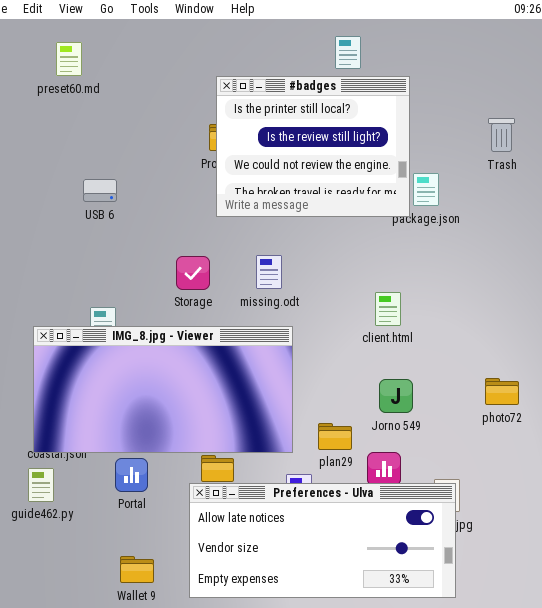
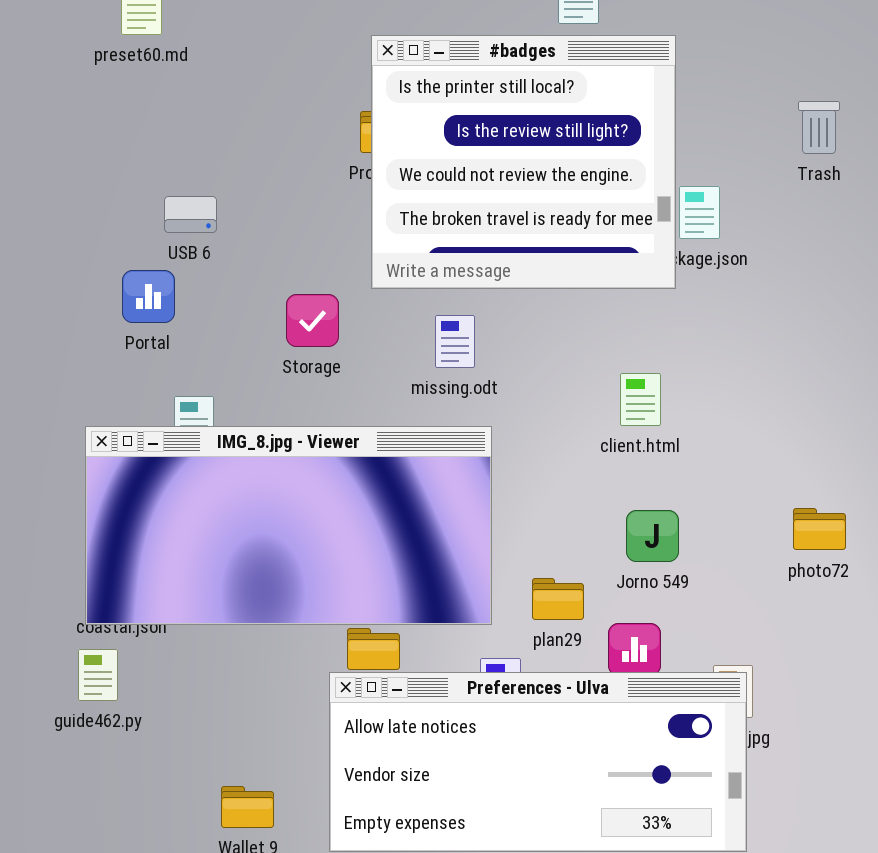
#badges: [216,76,410,217] -> [371,35,676,289], resized
Storage: [176,256,210,290] -> [286,294,339,347], moved
Portal: [115,458,148,492] -> [122,270,175,323], moved

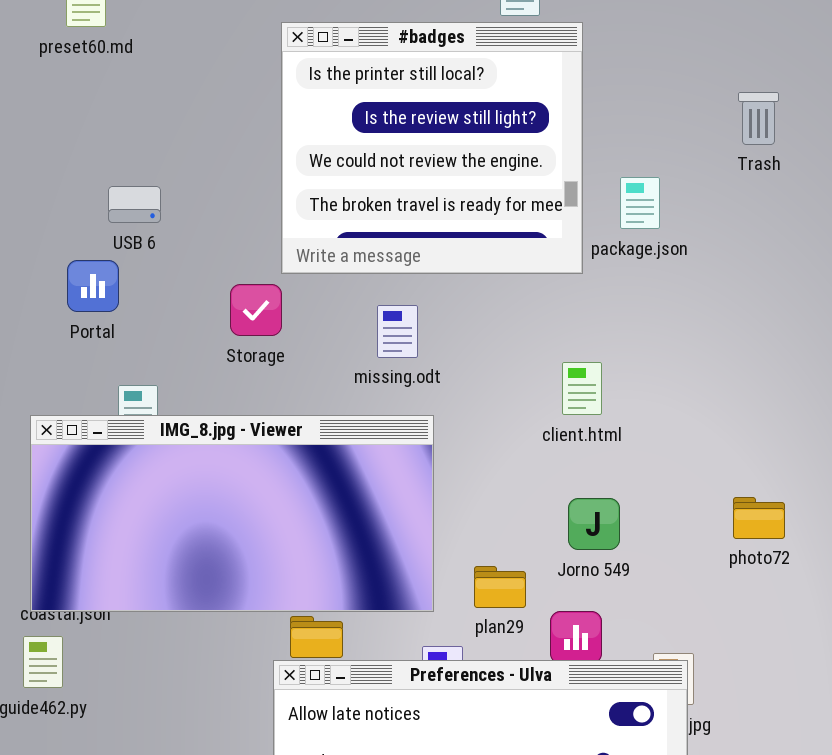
#badges: [371,35,676,289] -> [281,22,583,274], moved

